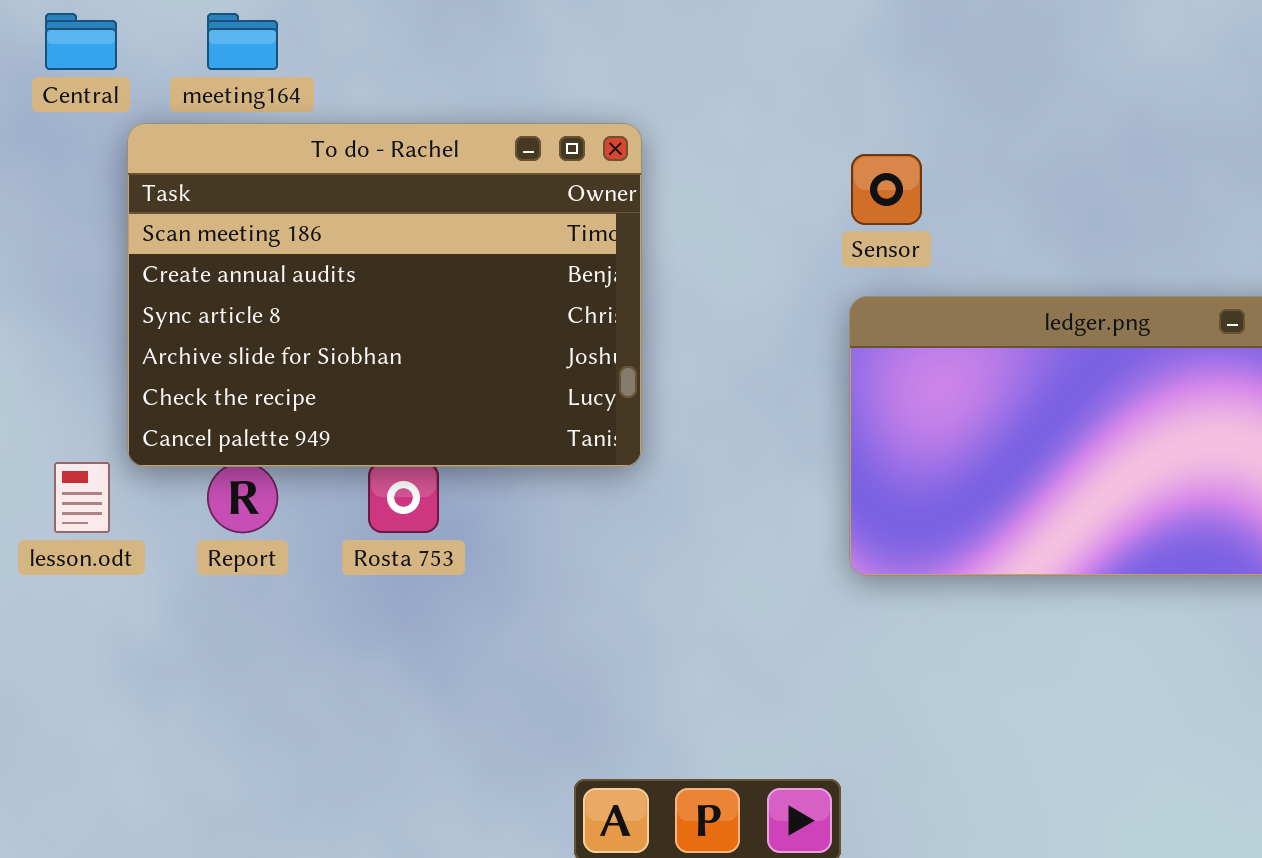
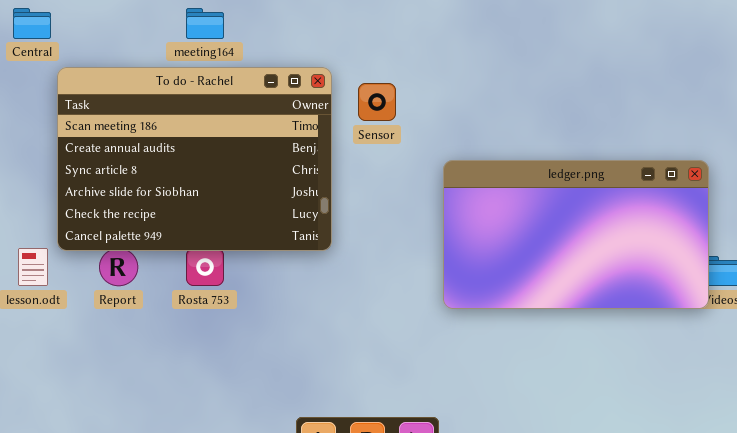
meeting164: [207,13,278,70] -> [186,8,224,39], moved
Sensor: [851,154,922,225] -> [358,83,396,121], moved

